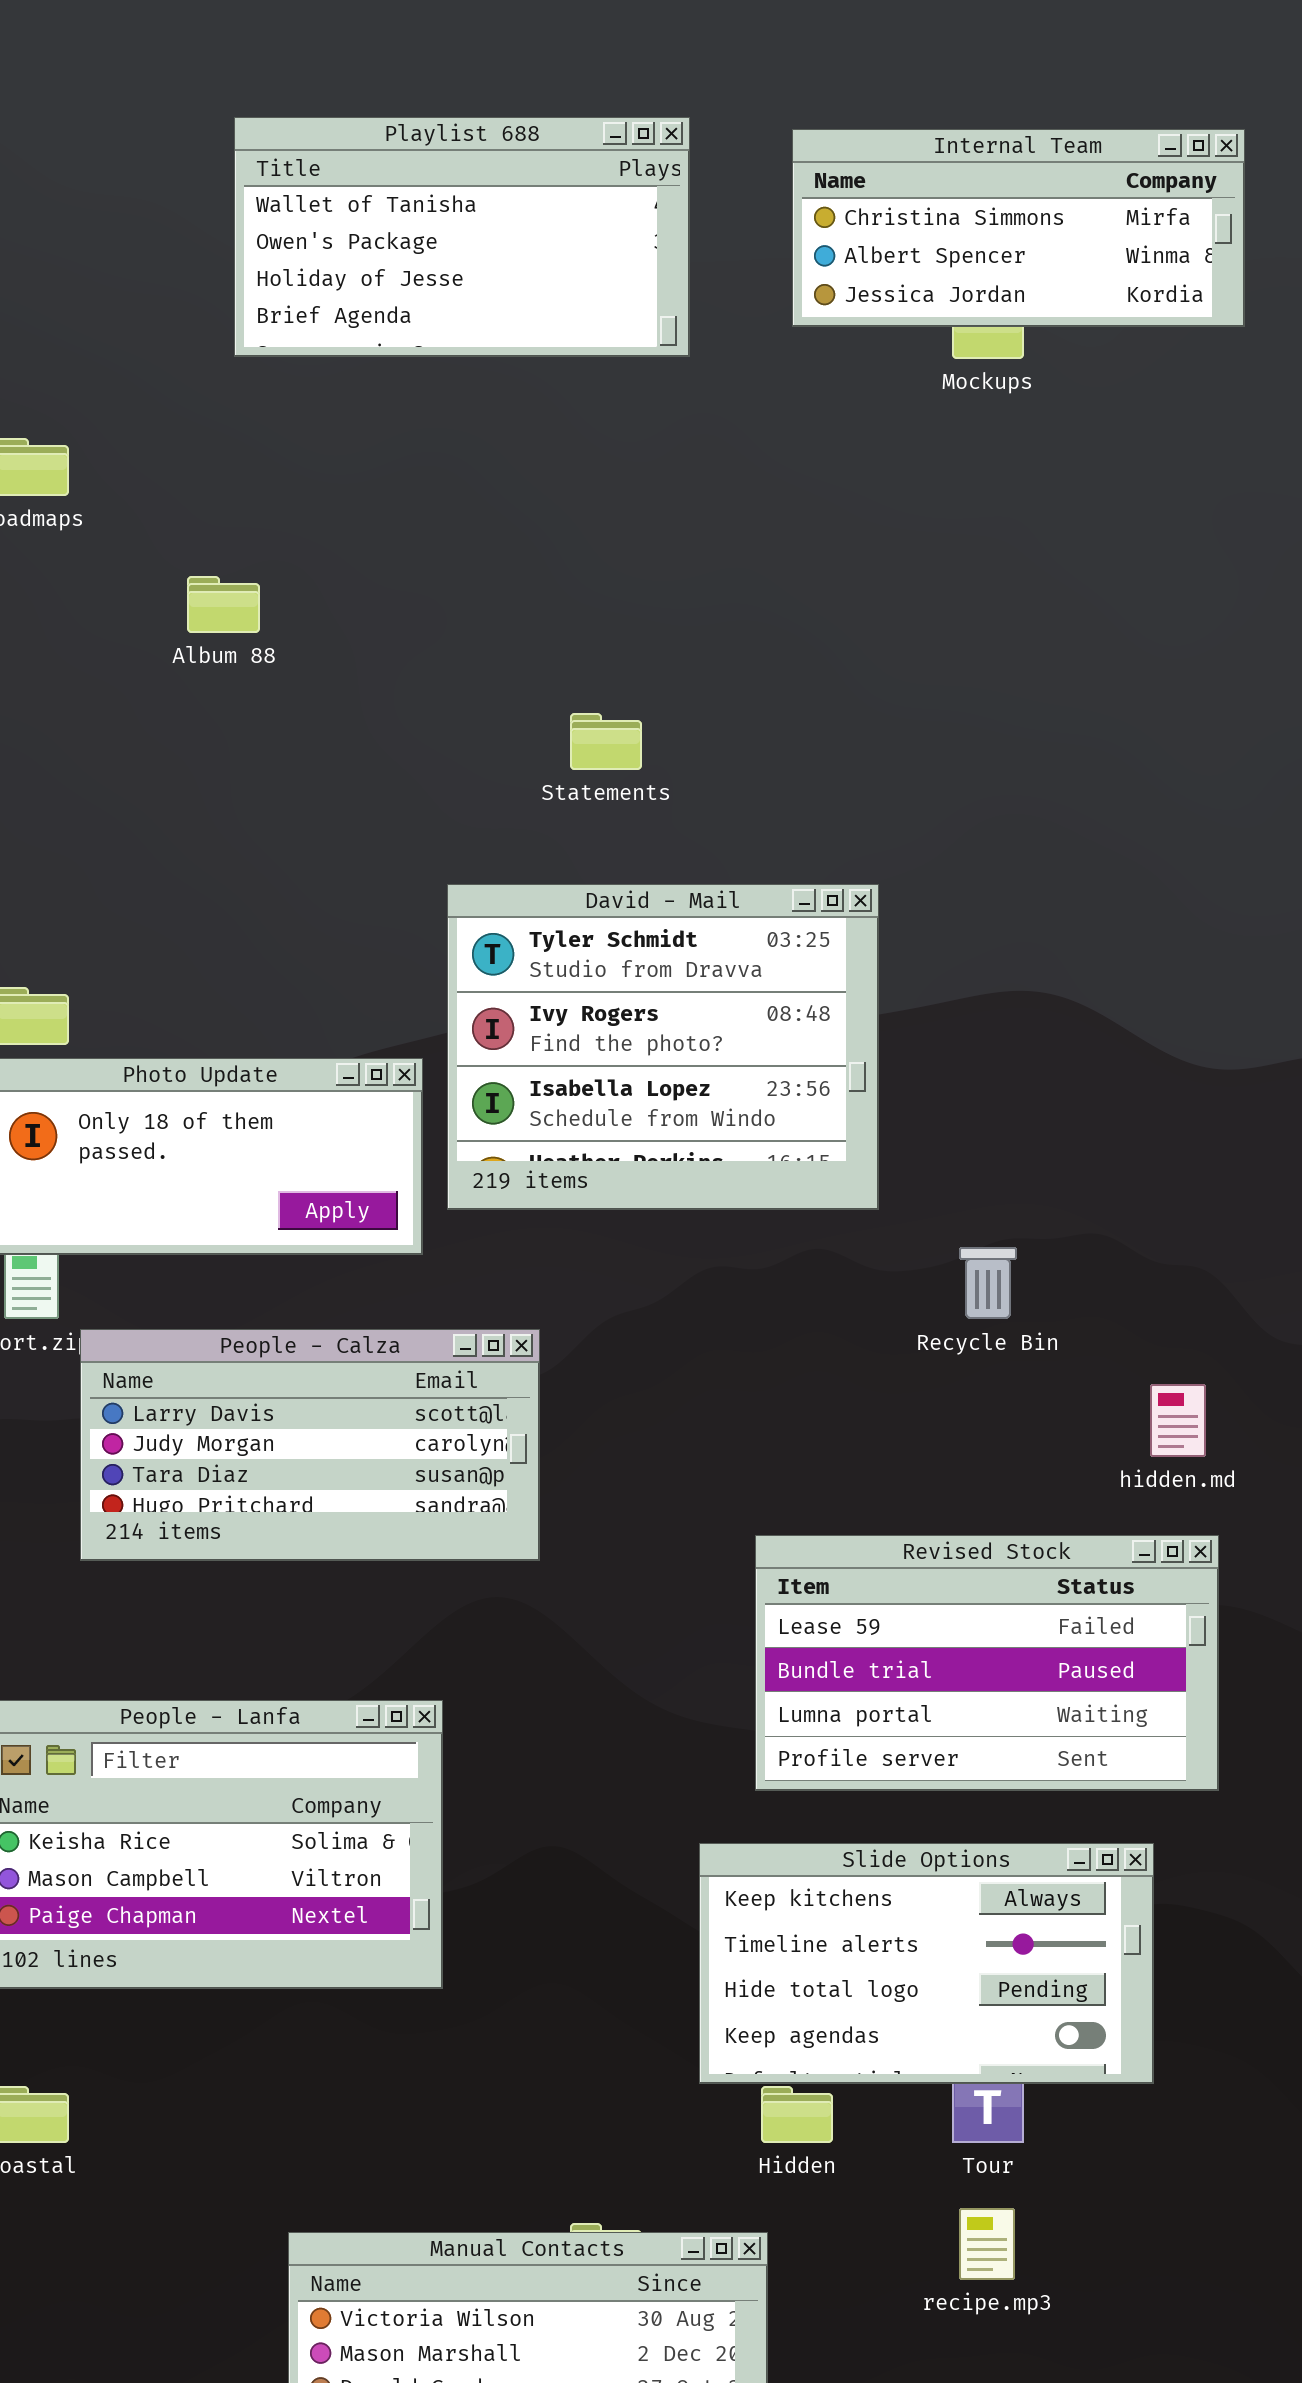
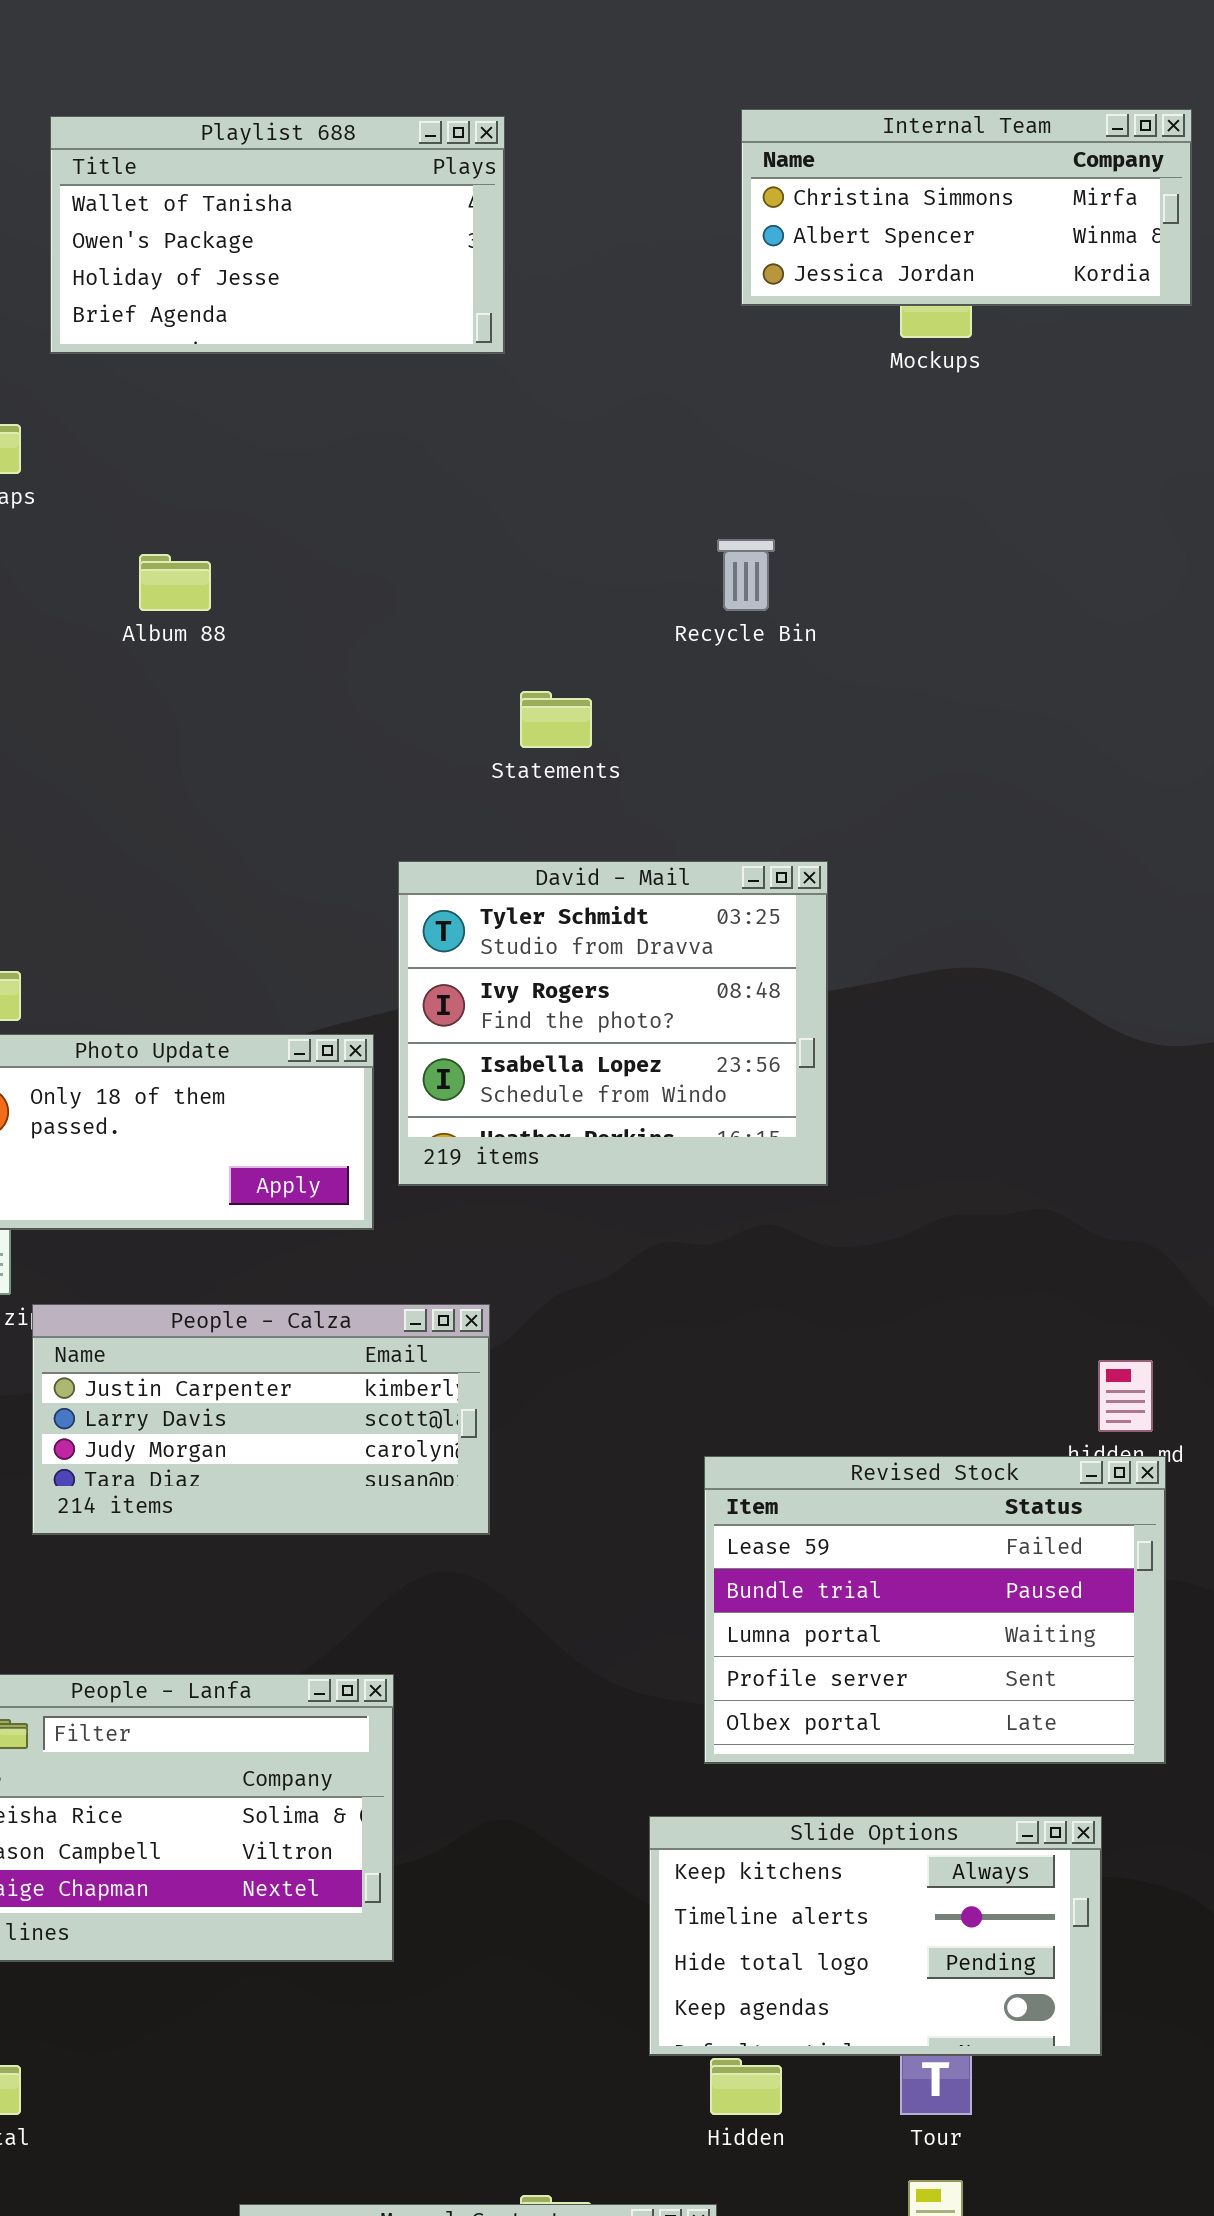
Playlist 688: [234,117,690,357] -> [50,116,505,354], moved
Recycle Bin: [959,1247,1017,1319] -> [717,539,775,611], moved
People - Calza: [80,1329,540,1561] -> [32,1304,490,1535], scrolled up 1 row
Revised Stock: [755,1535,1219,1791] -> [704,1456,1166,1764], resized

